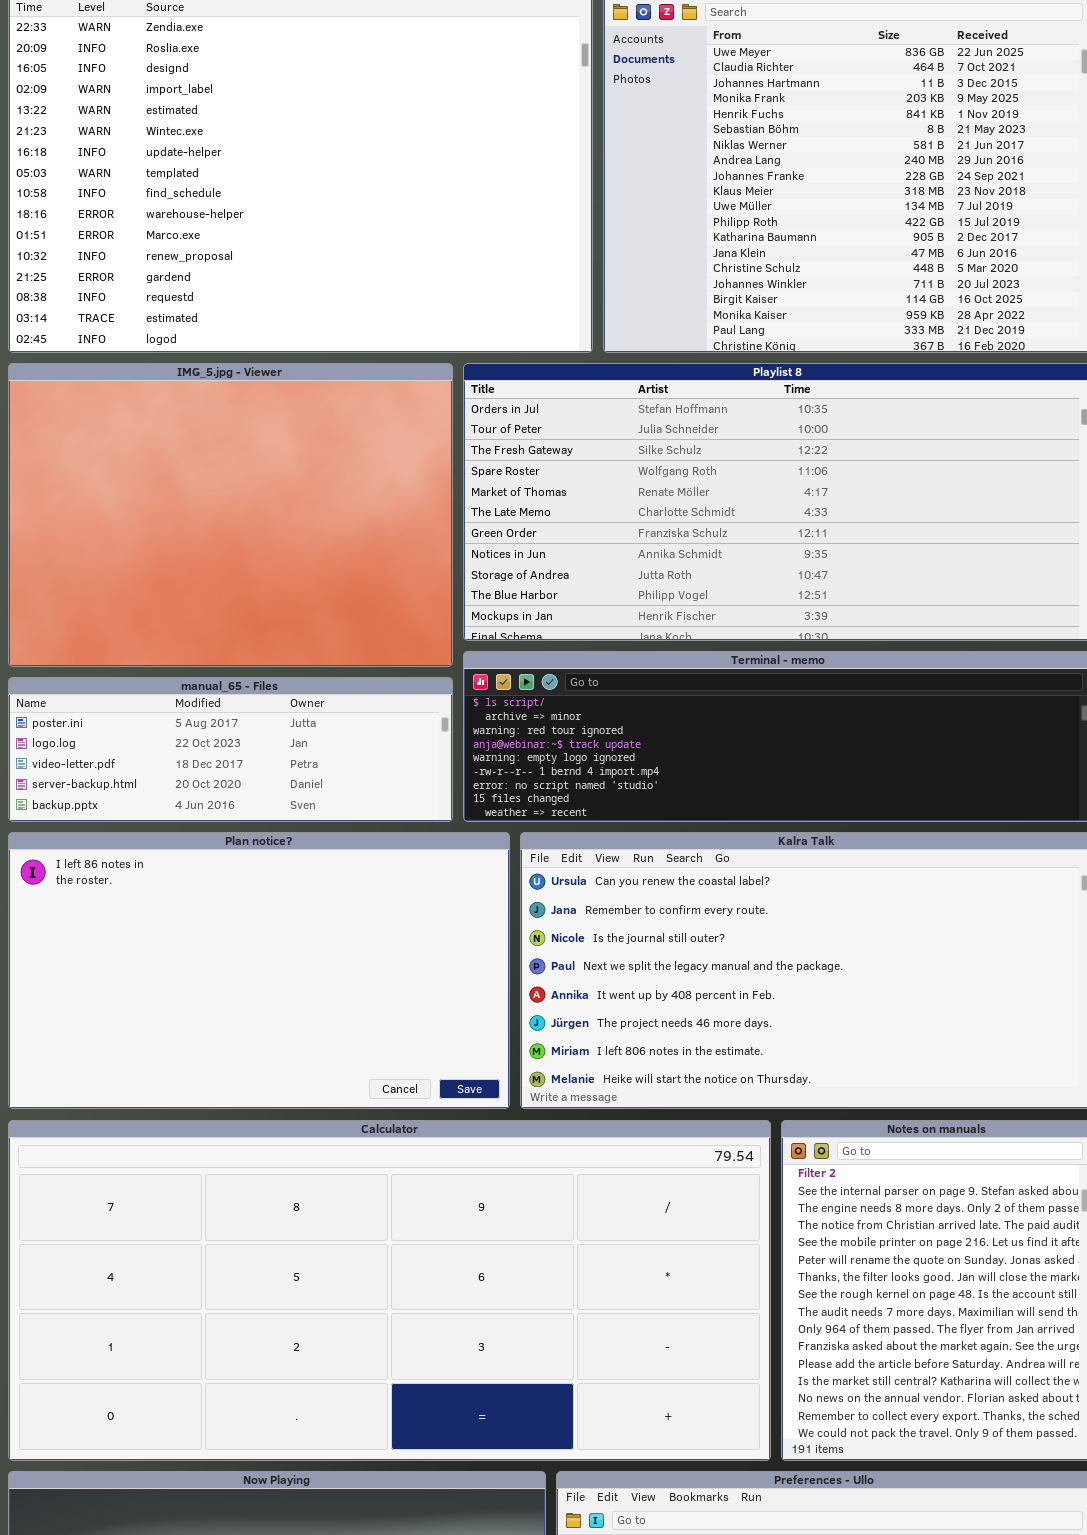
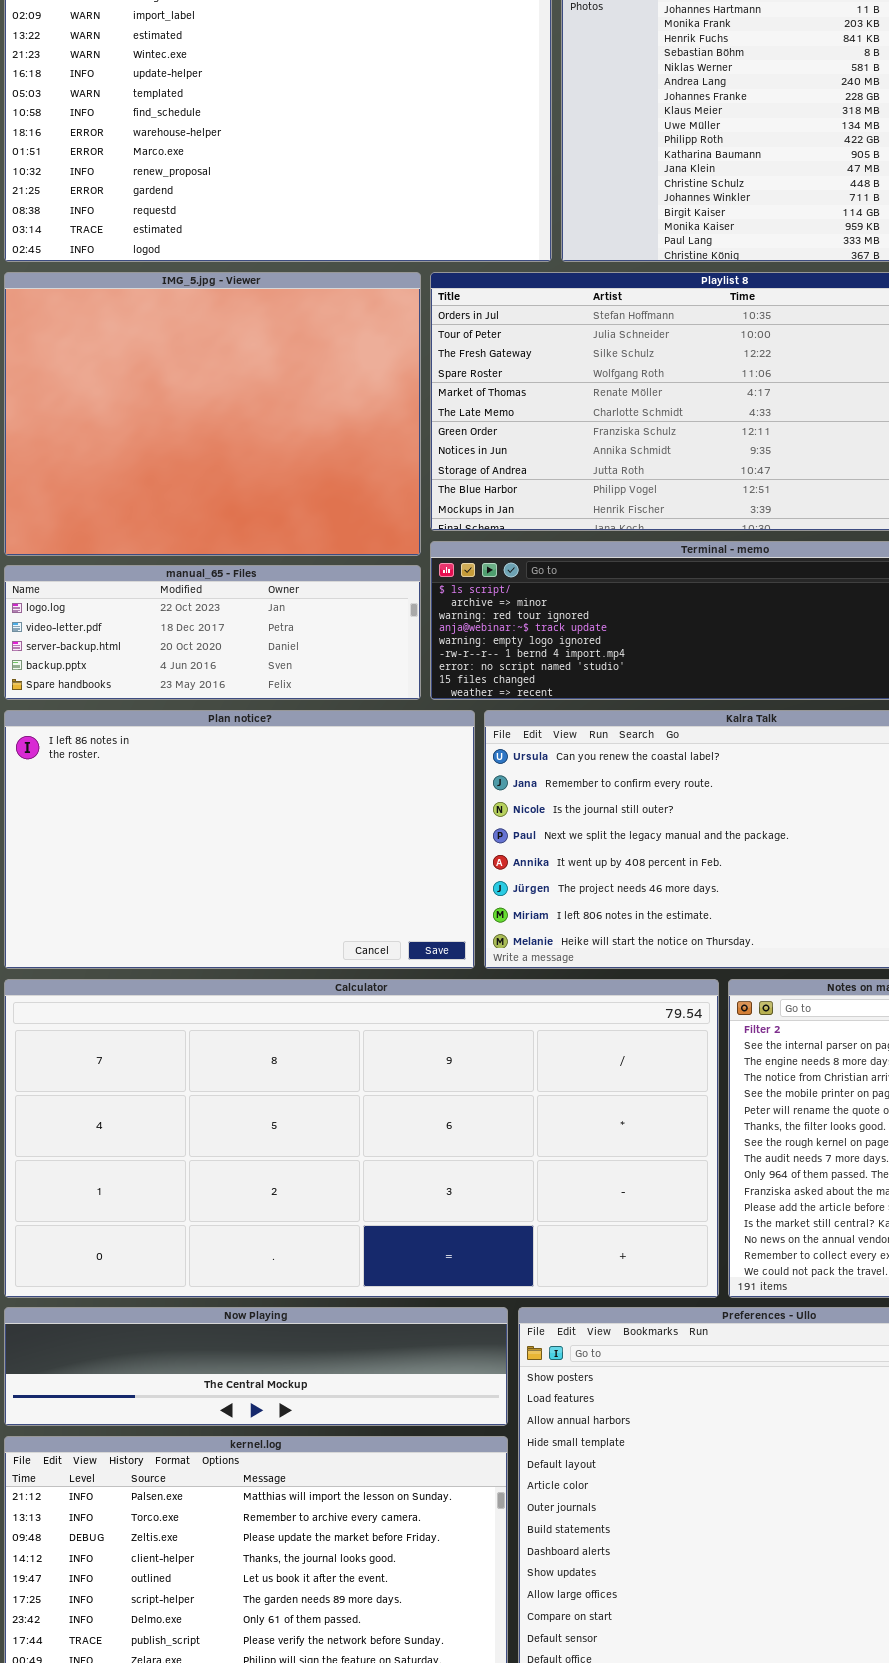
manual_65 - Files: [8,677,453,822] -> [4,565,421,700], scrolled down 1 row

